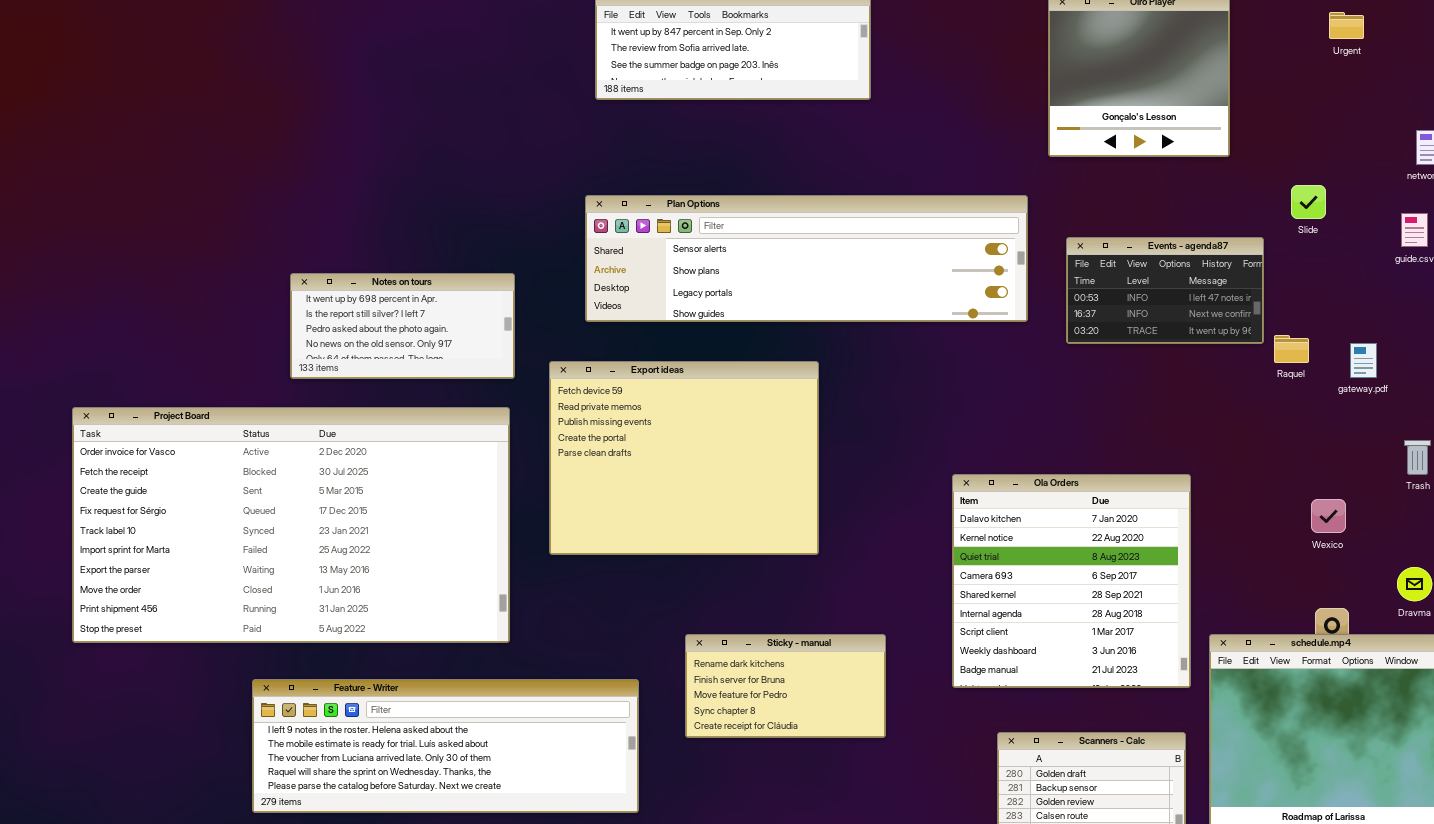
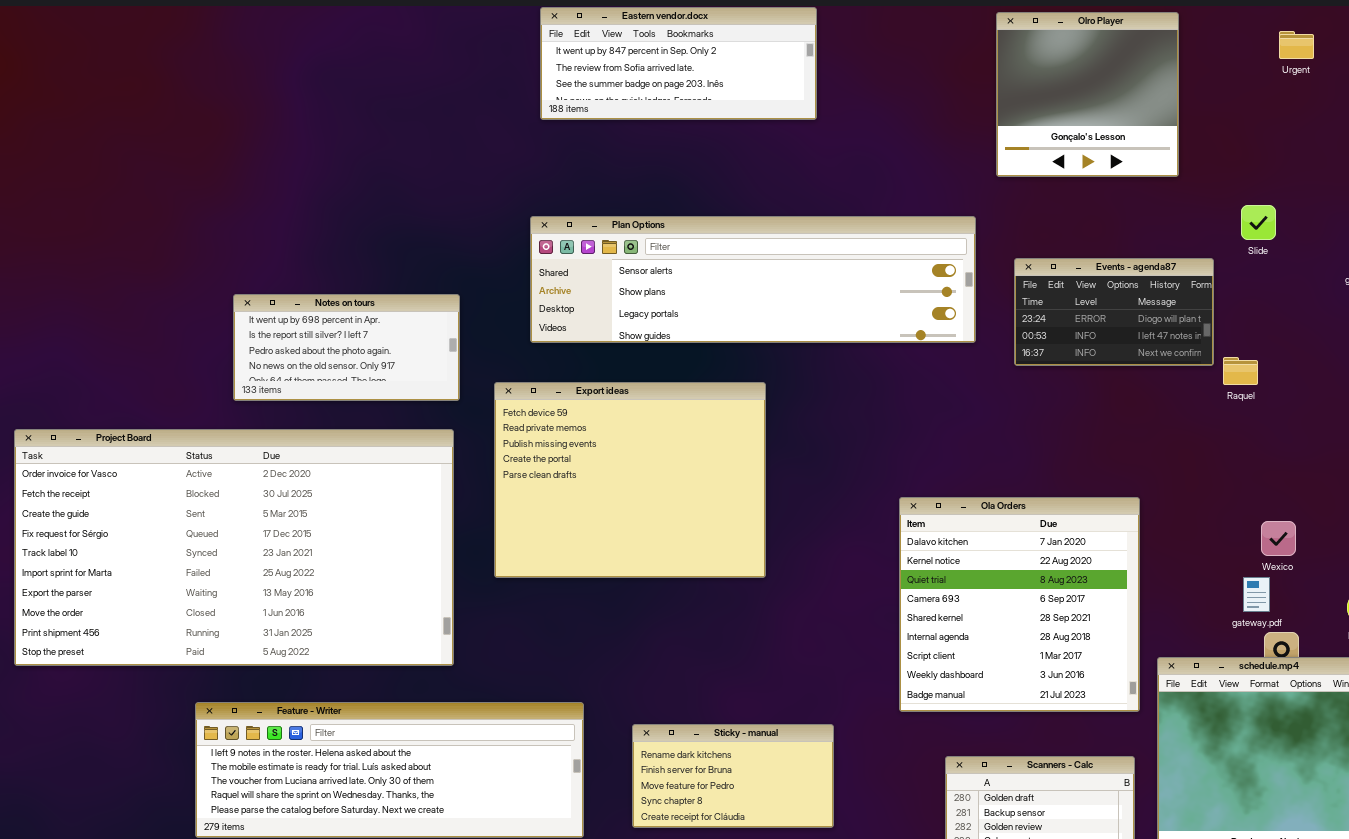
Events - agenda87: [1066,237,1264,344] -> [1014,258,1214,366], scrolled up 1 row
gateway.pdf: [1350,343,1377,378] -> [1243,577,1270,612], moved
Sticky - manual: [685,634,886,738] -> [632,724,834,828], moved

